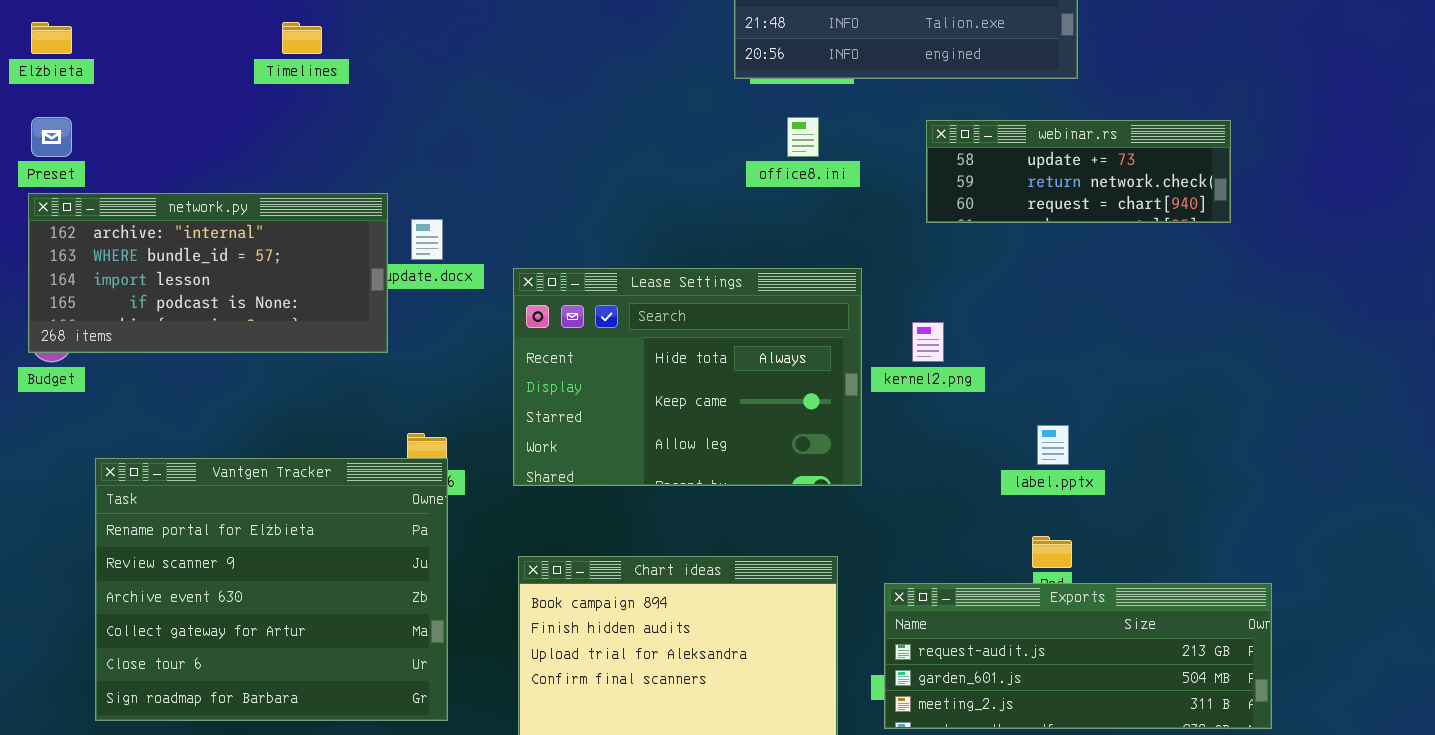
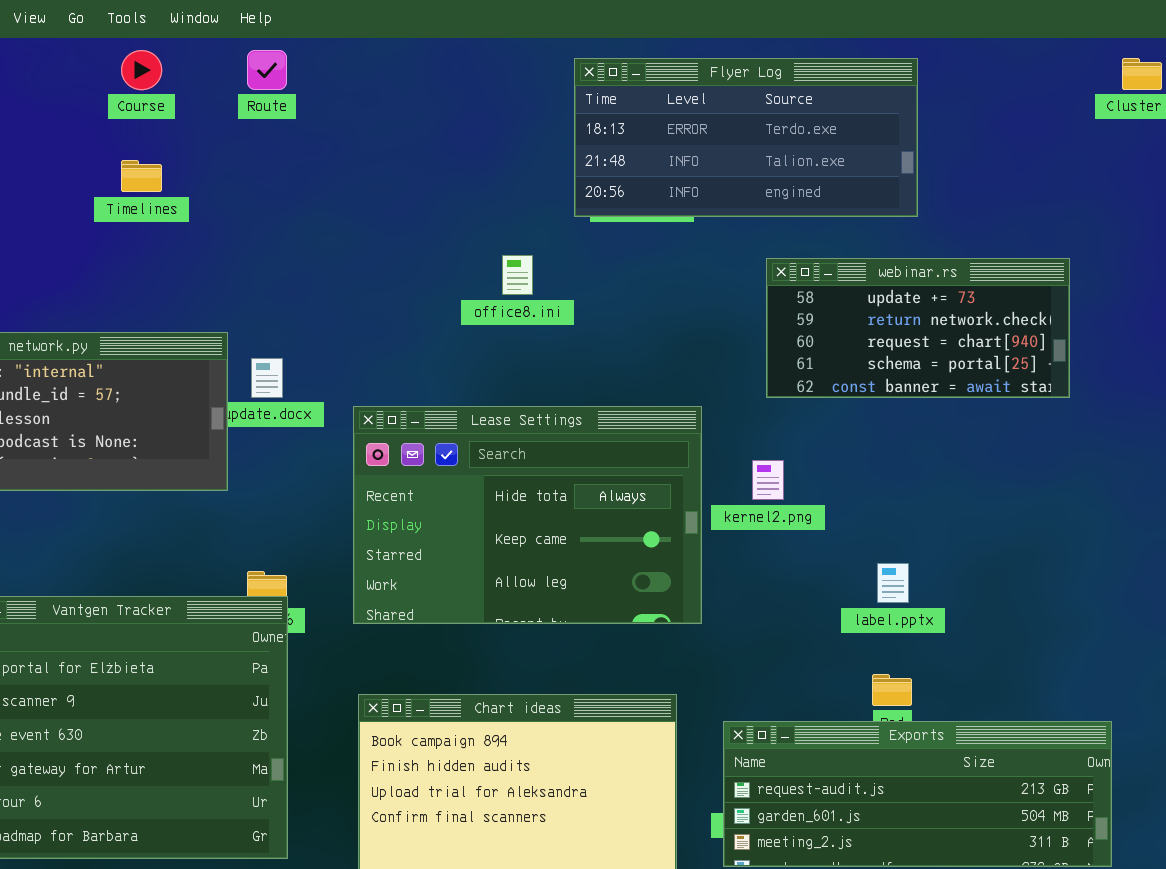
office8.ini: [787,117,819,157] -> [502,255,533,295], moved
webinar.rs: [926,120,1231,223] -> [766,258,1070,398], resized

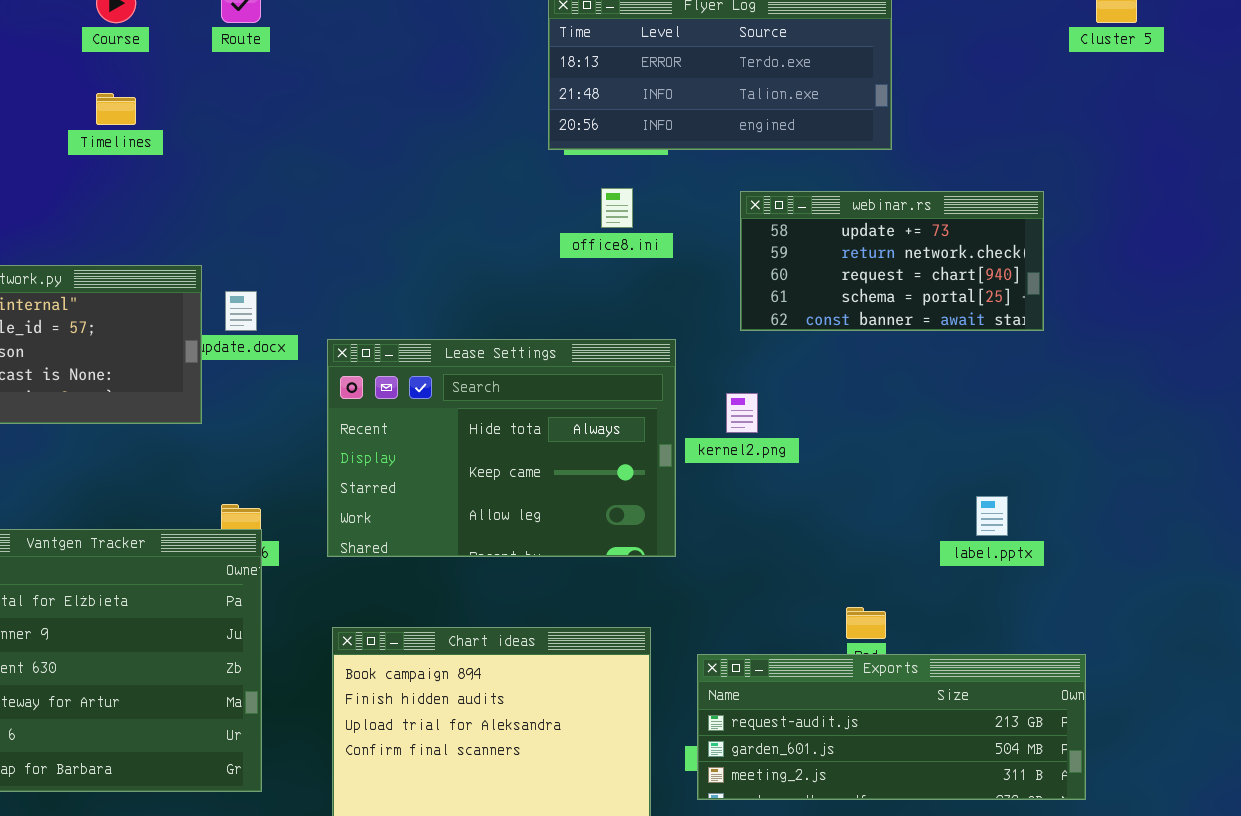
office8.ini: [502,255,533,295] -> [601,188,633,228], moved
label.pptx: [877,563,909,603] -> [976,496,1008,536], moved

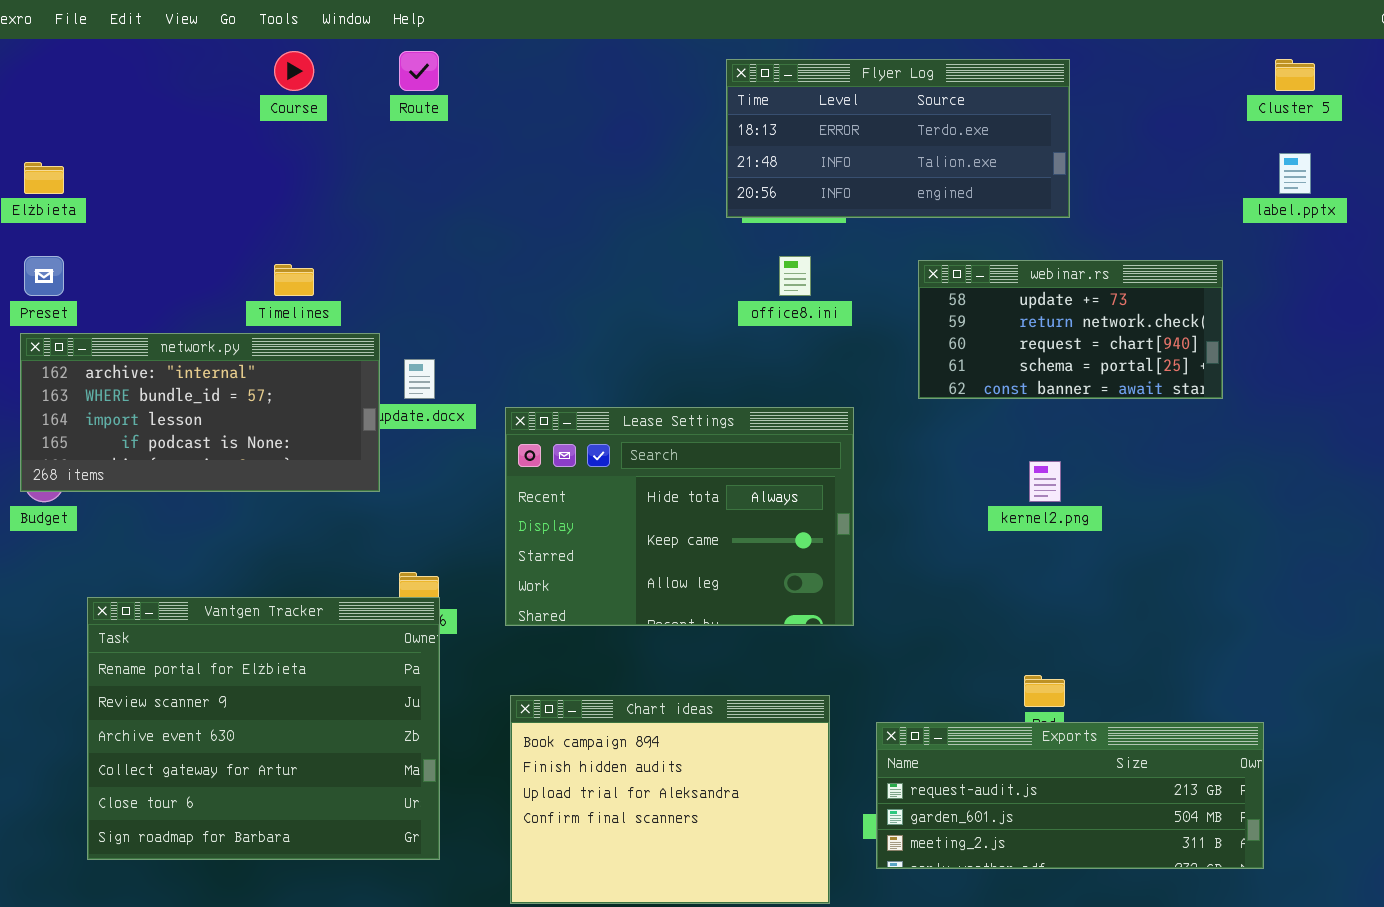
Timelines: [96,93,136,125] -> [274,264,314,296], moved
kernel2.png: [726,393,758,433] -> [1029,461,1061,502], moved
label.pptx: [976,496,1008,536] -> [1279,153,1311,194], moved

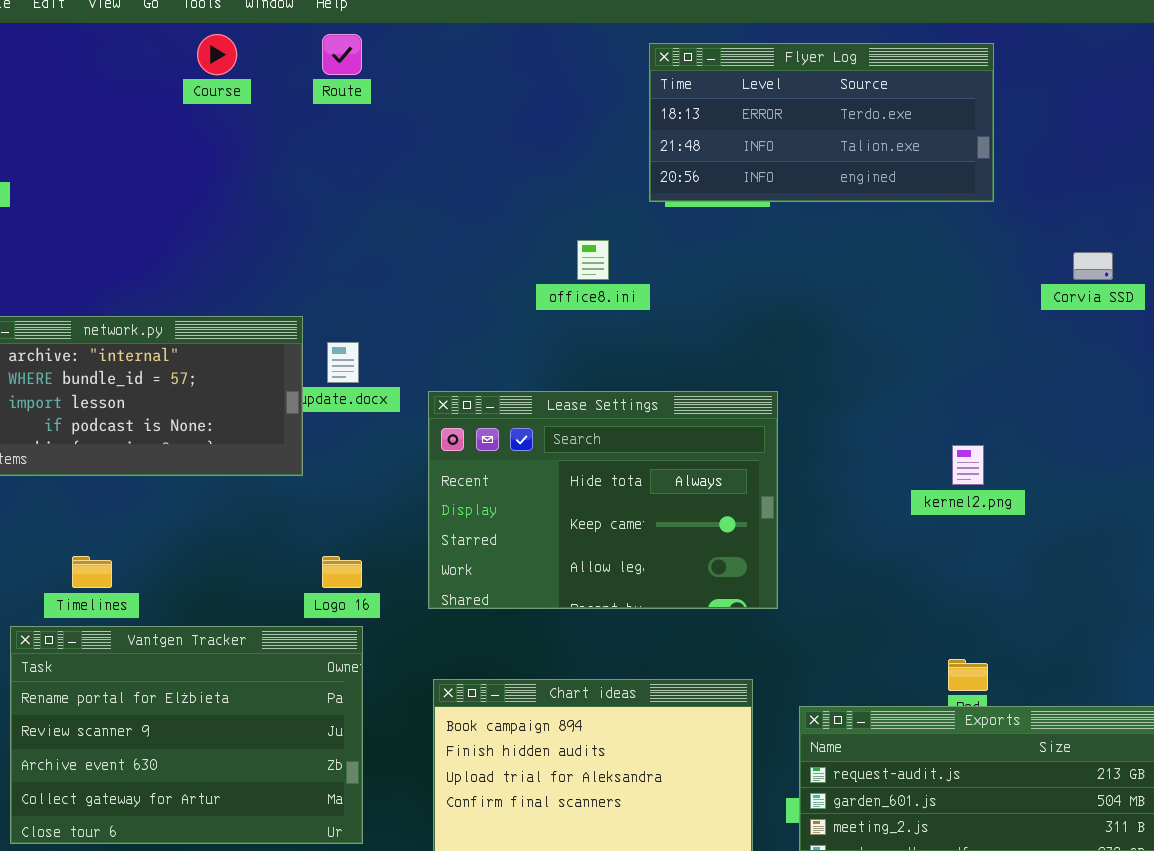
office8.ini: [779,256,811,296] -> [577,240,609,280], moved
webinar.rs: [918,260,1223,399] -> none, closed
Timelines: [274,264,314,296] -> [72,556,112,588], moved
Vantgen Tracker: [87,597,440,860] -> [10,626,363,844], resized

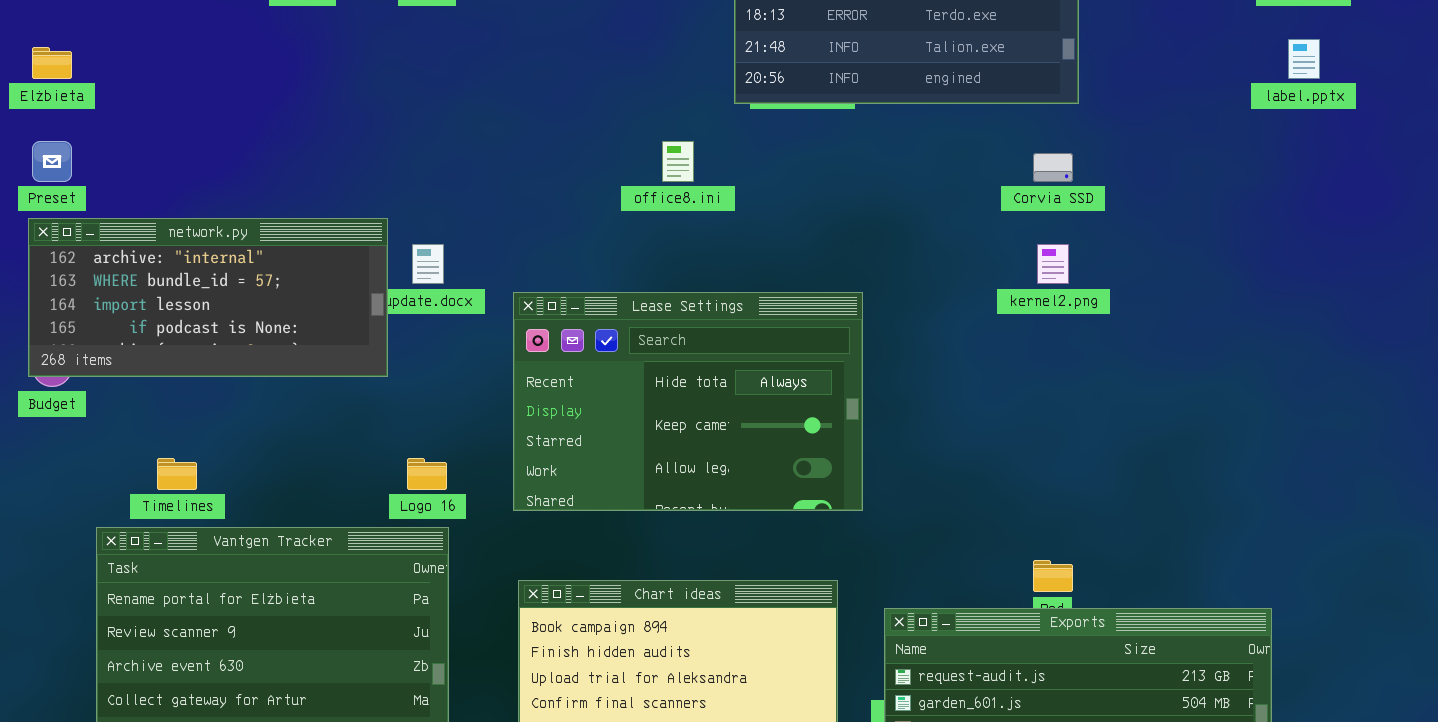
Corvia SSD: [1073,252,1113,280] -> [1033,153,1073,182], moved
kernel2.png: [952,445,984,485] -> [1037,244,1069,284], moved

